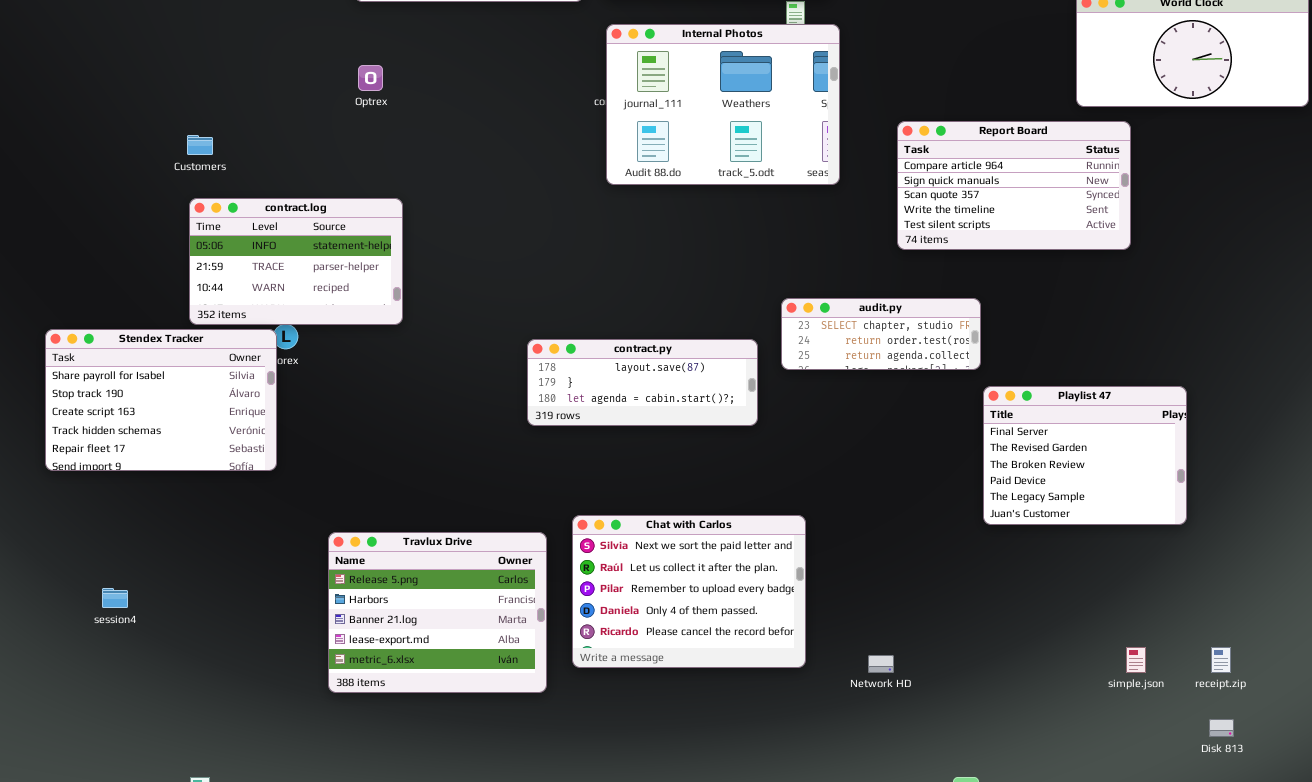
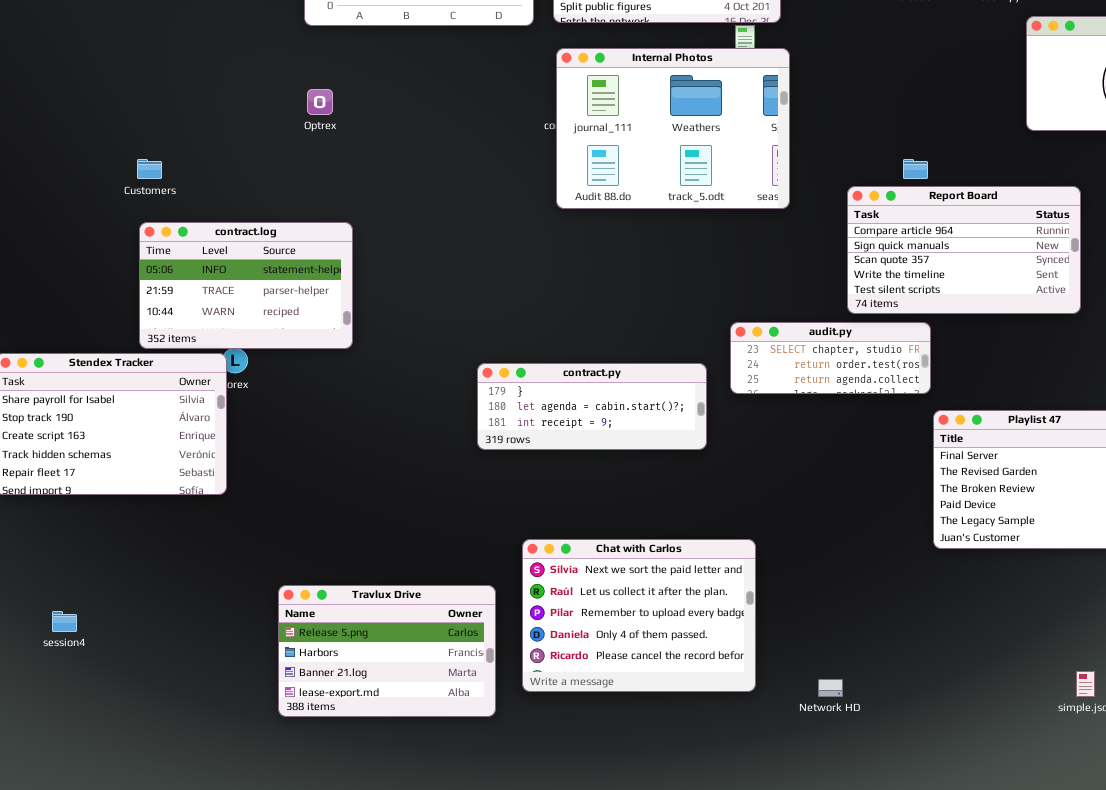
Report Board: [897,121,1131,250] -> [847,186,1081,314], moved
contract.py: [527,339,758,426] -> [477,363,707,450], scrolled down 1 row
Travlux Drive: [328,532,547,693] -> [278,585,496,717], resized

